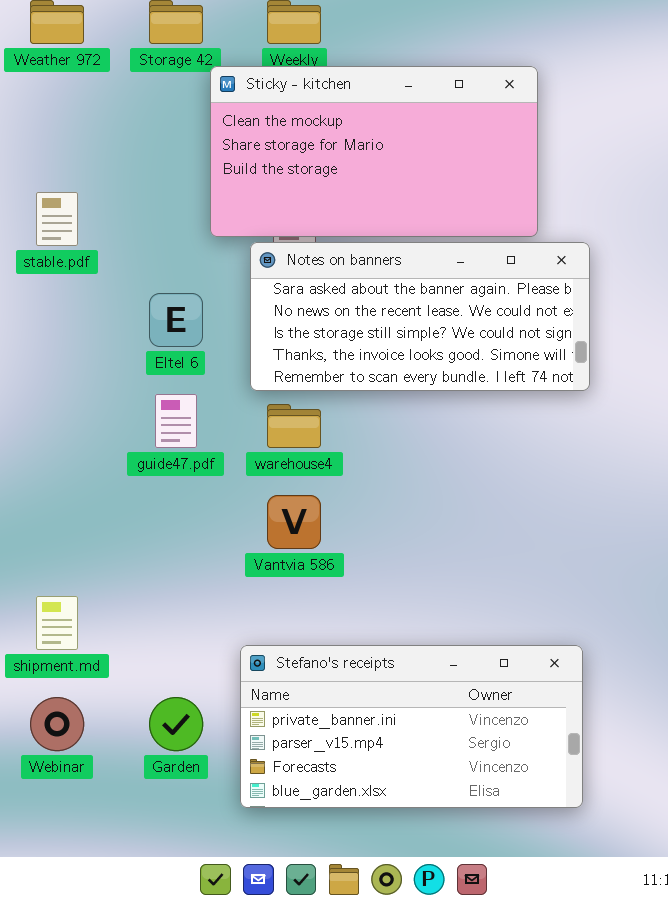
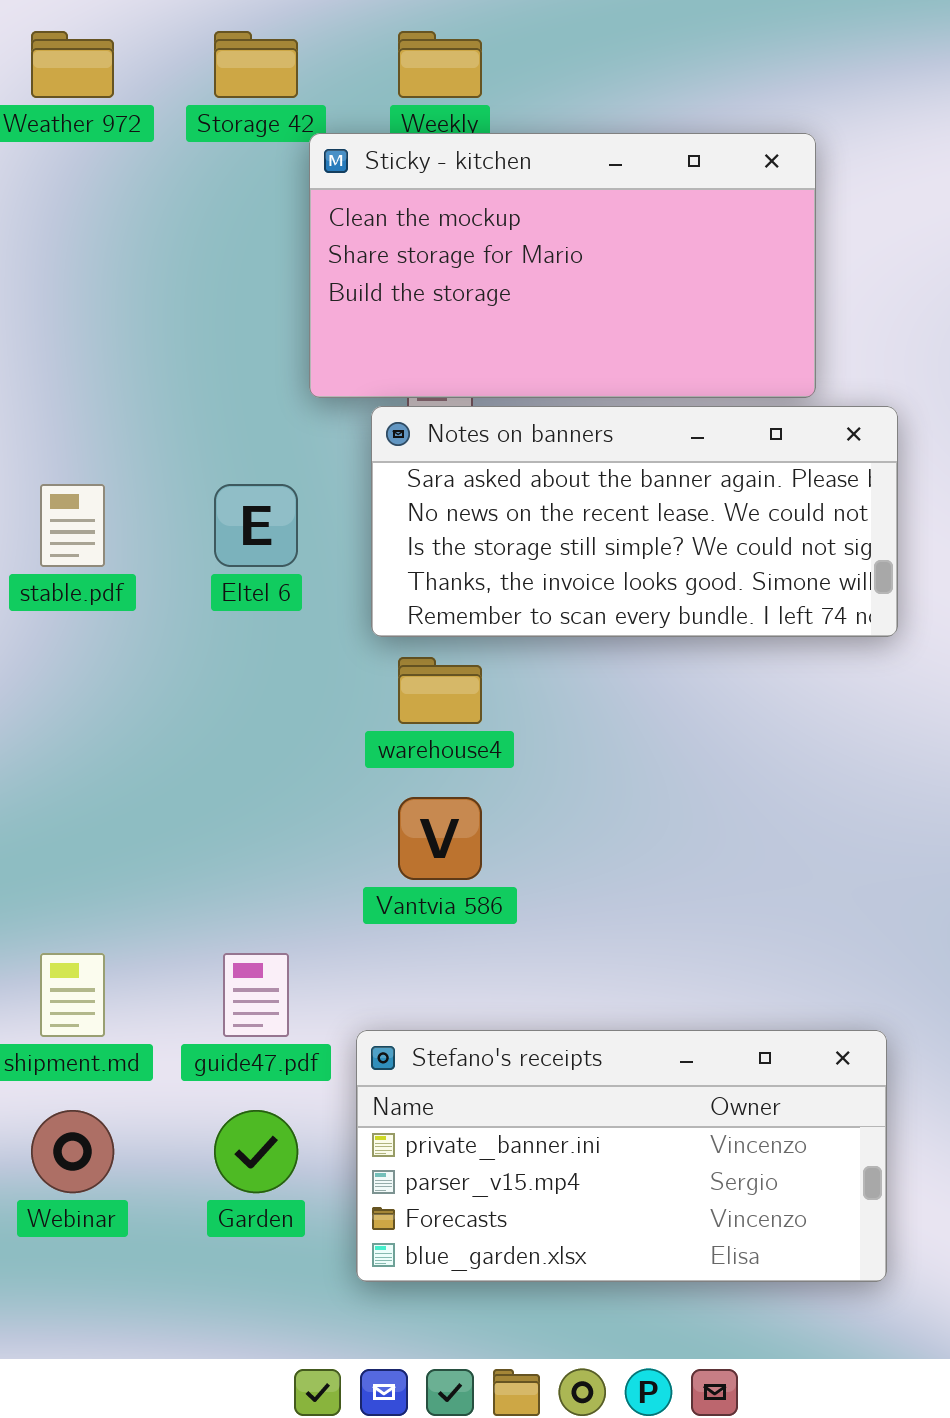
stable.pdf: [36,192,78,246] -> [40,484,105,567], moved
guide47.pdf: [155,394,197,448] -> [223,953,289,1037], moved

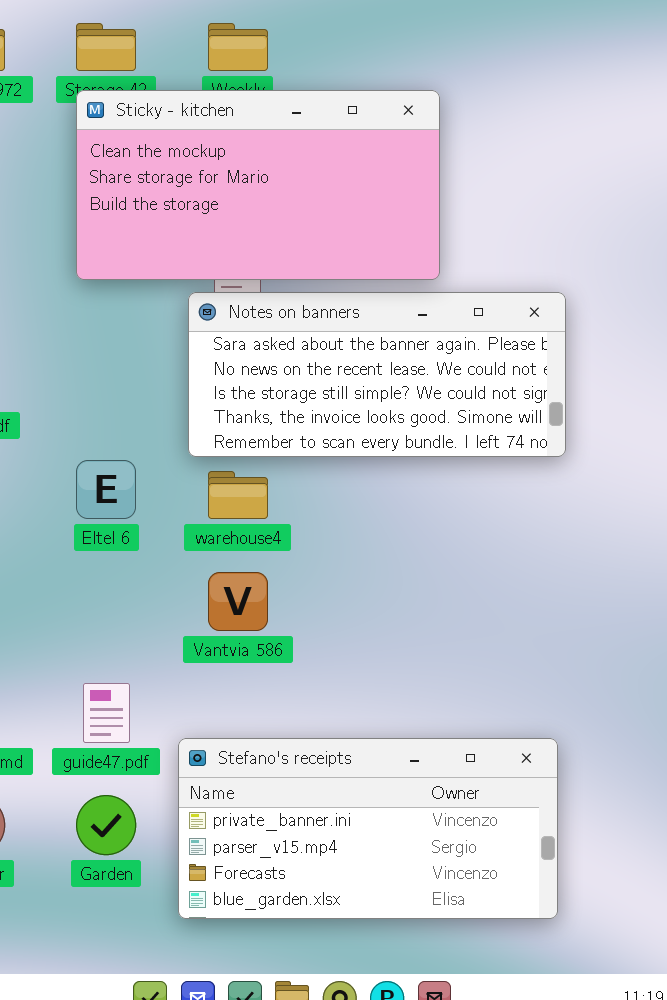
Sticky - kitchen: [309,133,816,398] -> [76,90,440,280], moved
Eltel 6: [214,484,298,567] -> [76,460,136,519], moved

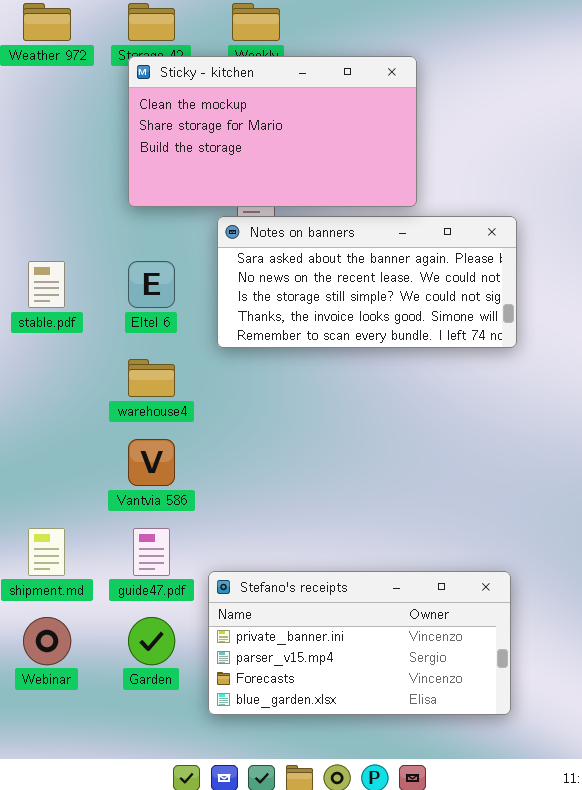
Eltel 6: [76,460,136,519] -> [128,261,175,308], moved
warehouse4: [208,471,268,519] -> [128,359,175,397], moved
Vantvia 586: [208,572,268,631] -> [128,439,175,486], moved

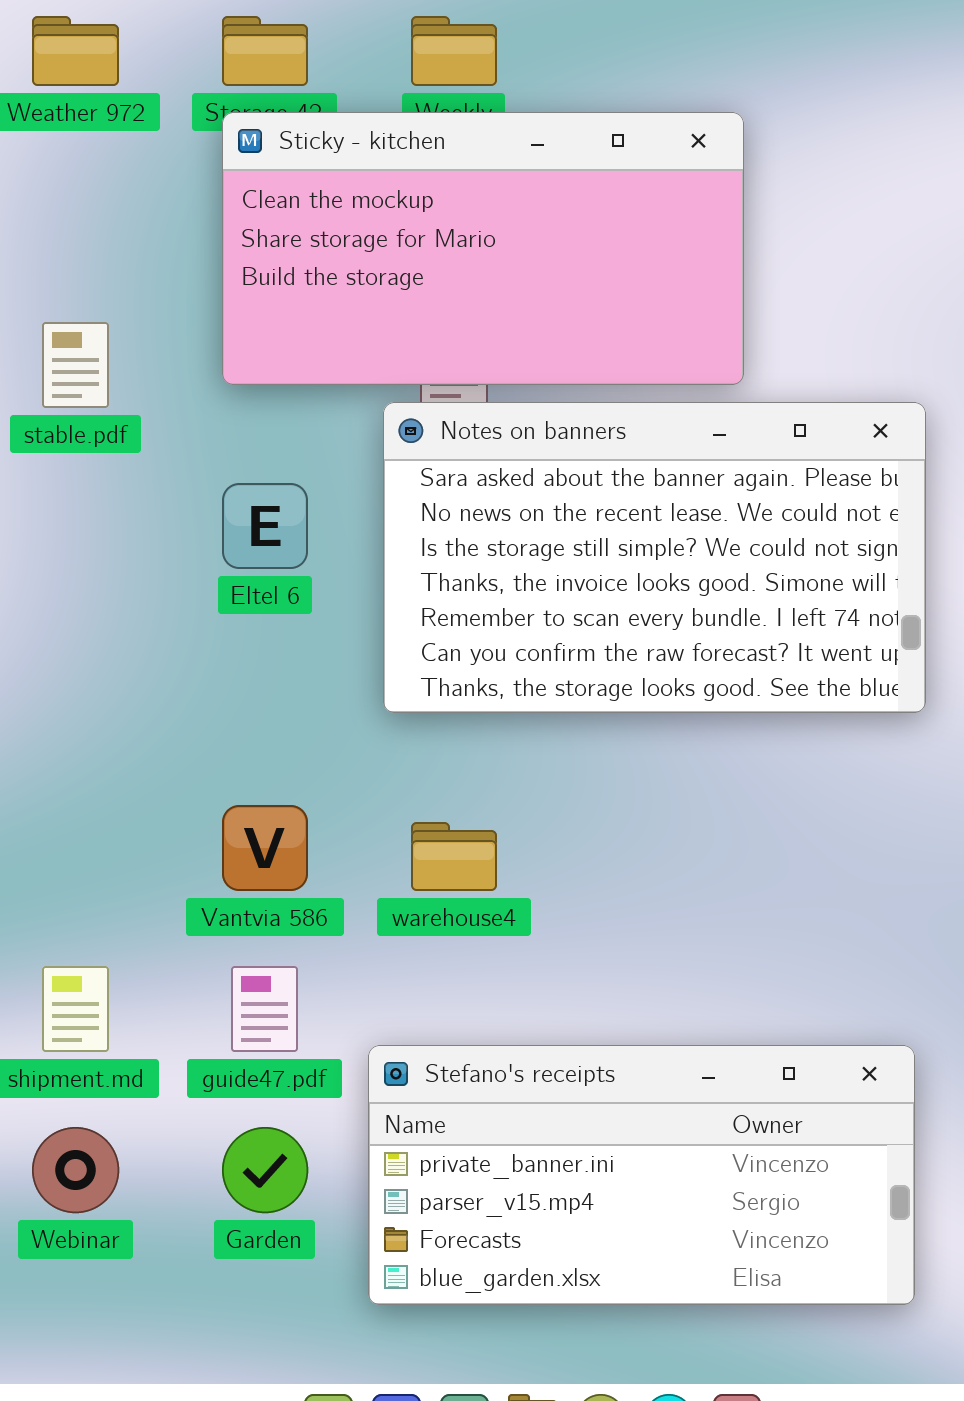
Notes on banners: [217,216,517,348] -> [383,402,926,713], resized
stable.pdf: [28,261,65,308] -> [42,322,109,408], moved
warehouse4: [128,359,175,397] -> [411,822,497,891], moved

